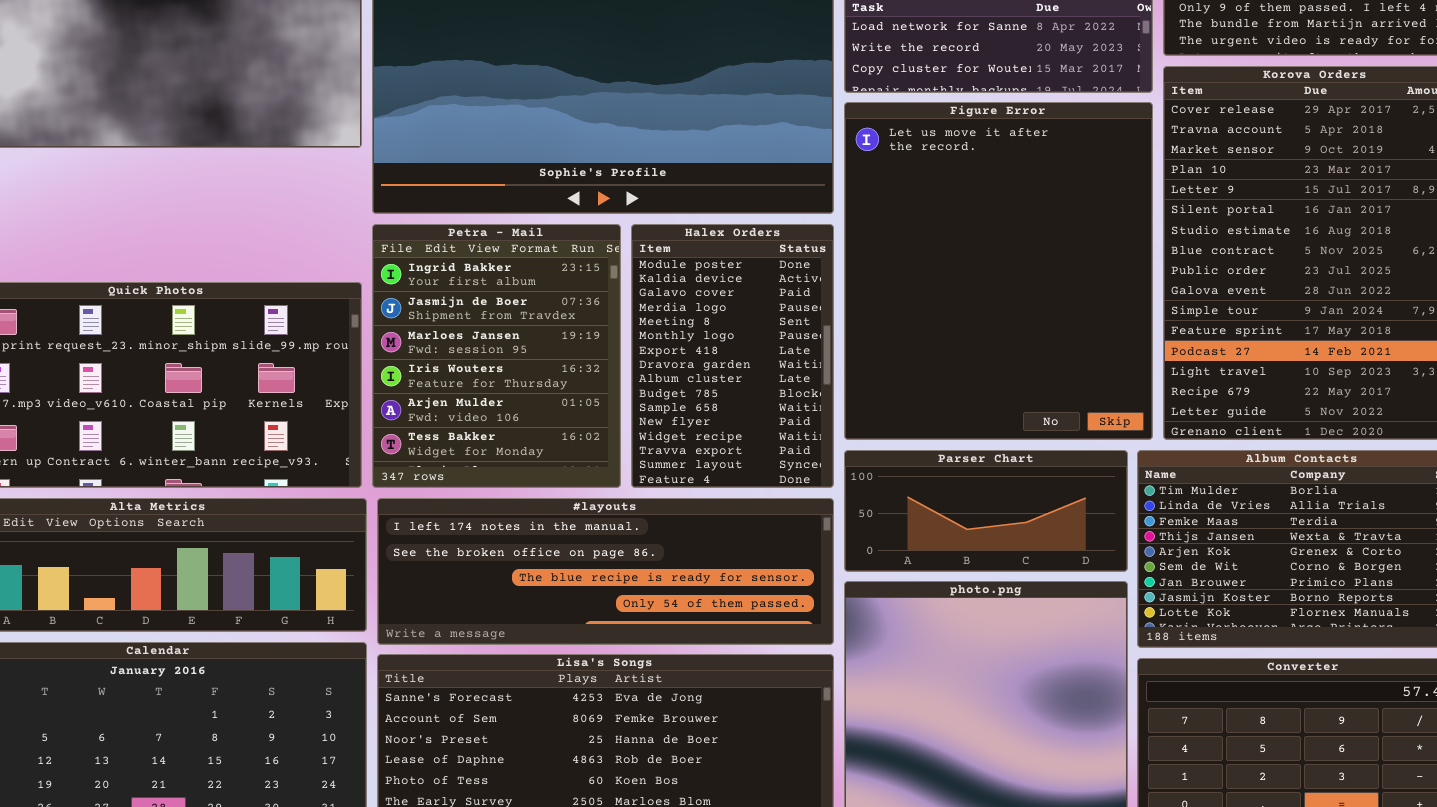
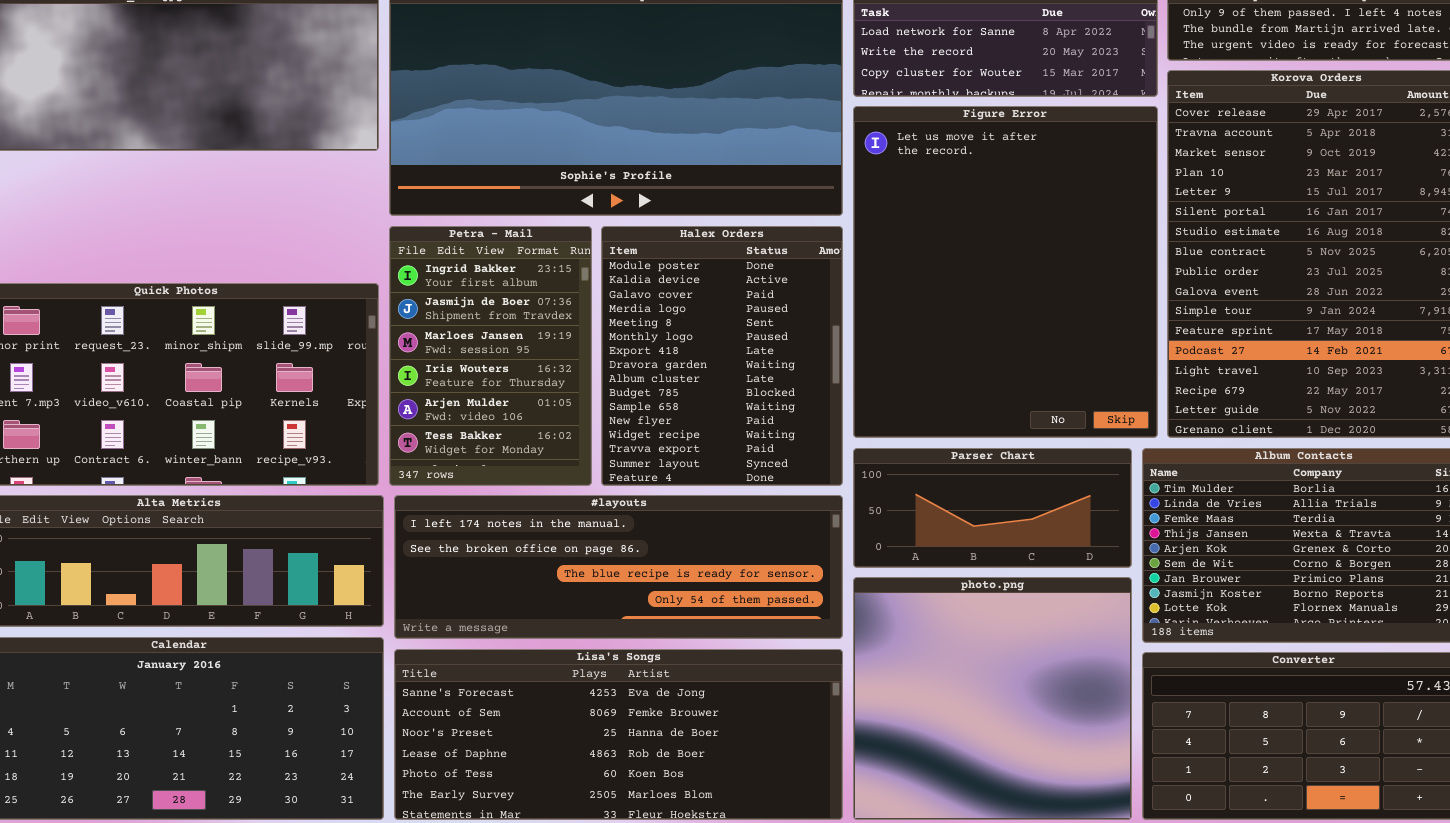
Petra - Mail: [372,224,621,488] -> [389,226,592,486], resized
Halex Orders: [631,224,834,488] -> [601,226,843,486], resized

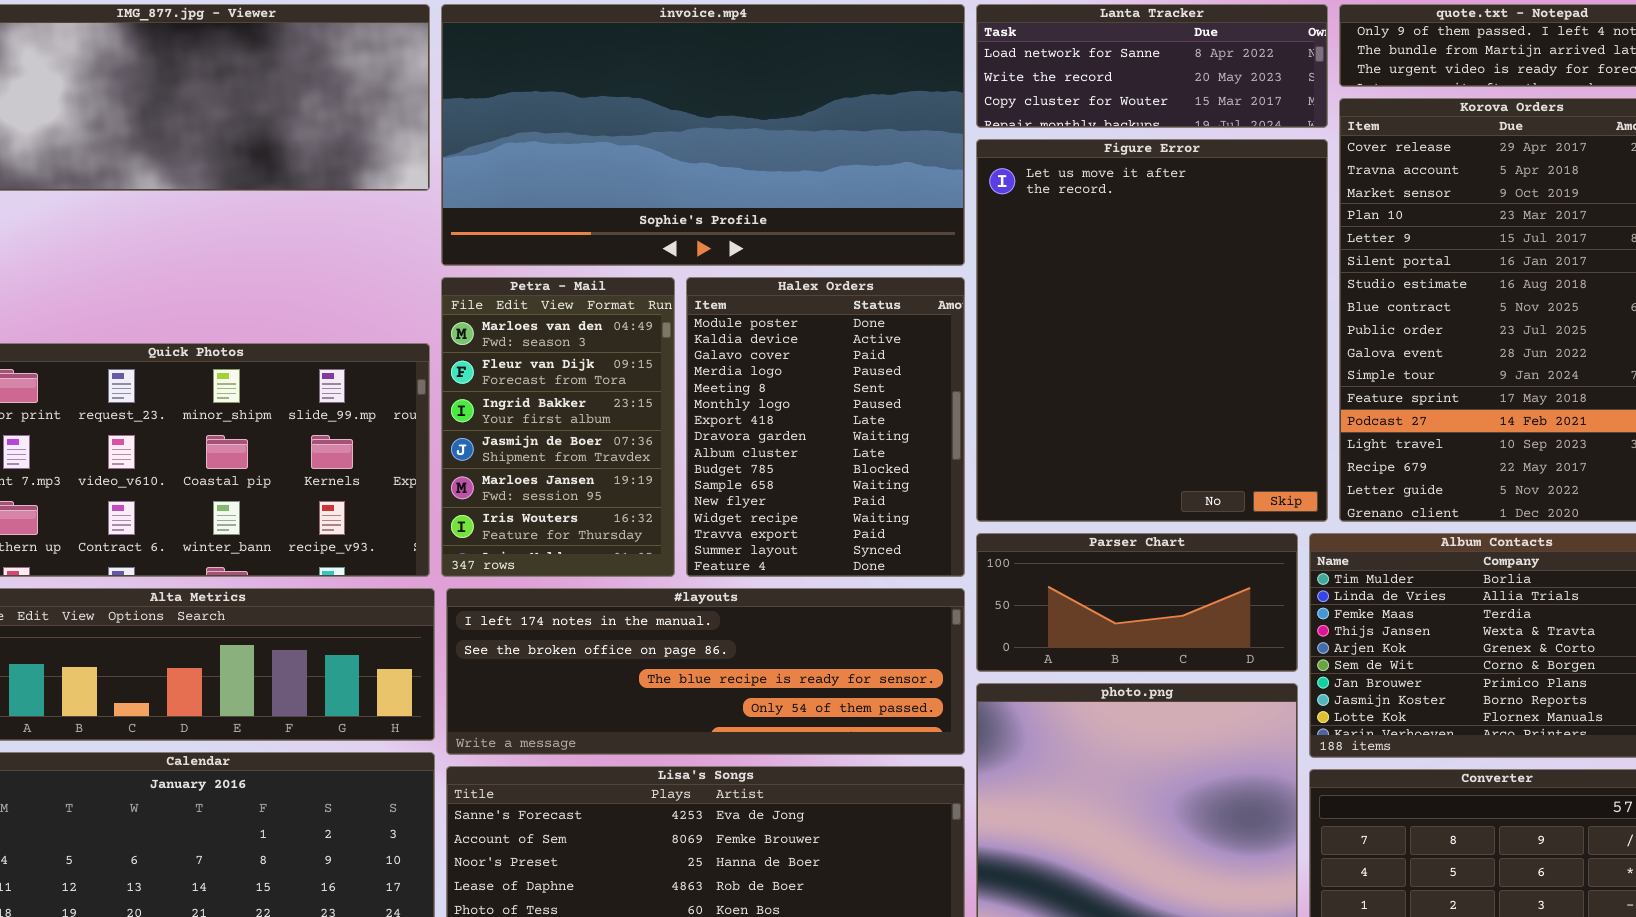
Petra - Mail: [389,226,592,486] -> [441,277,675,577], scrolled up 2 rows

